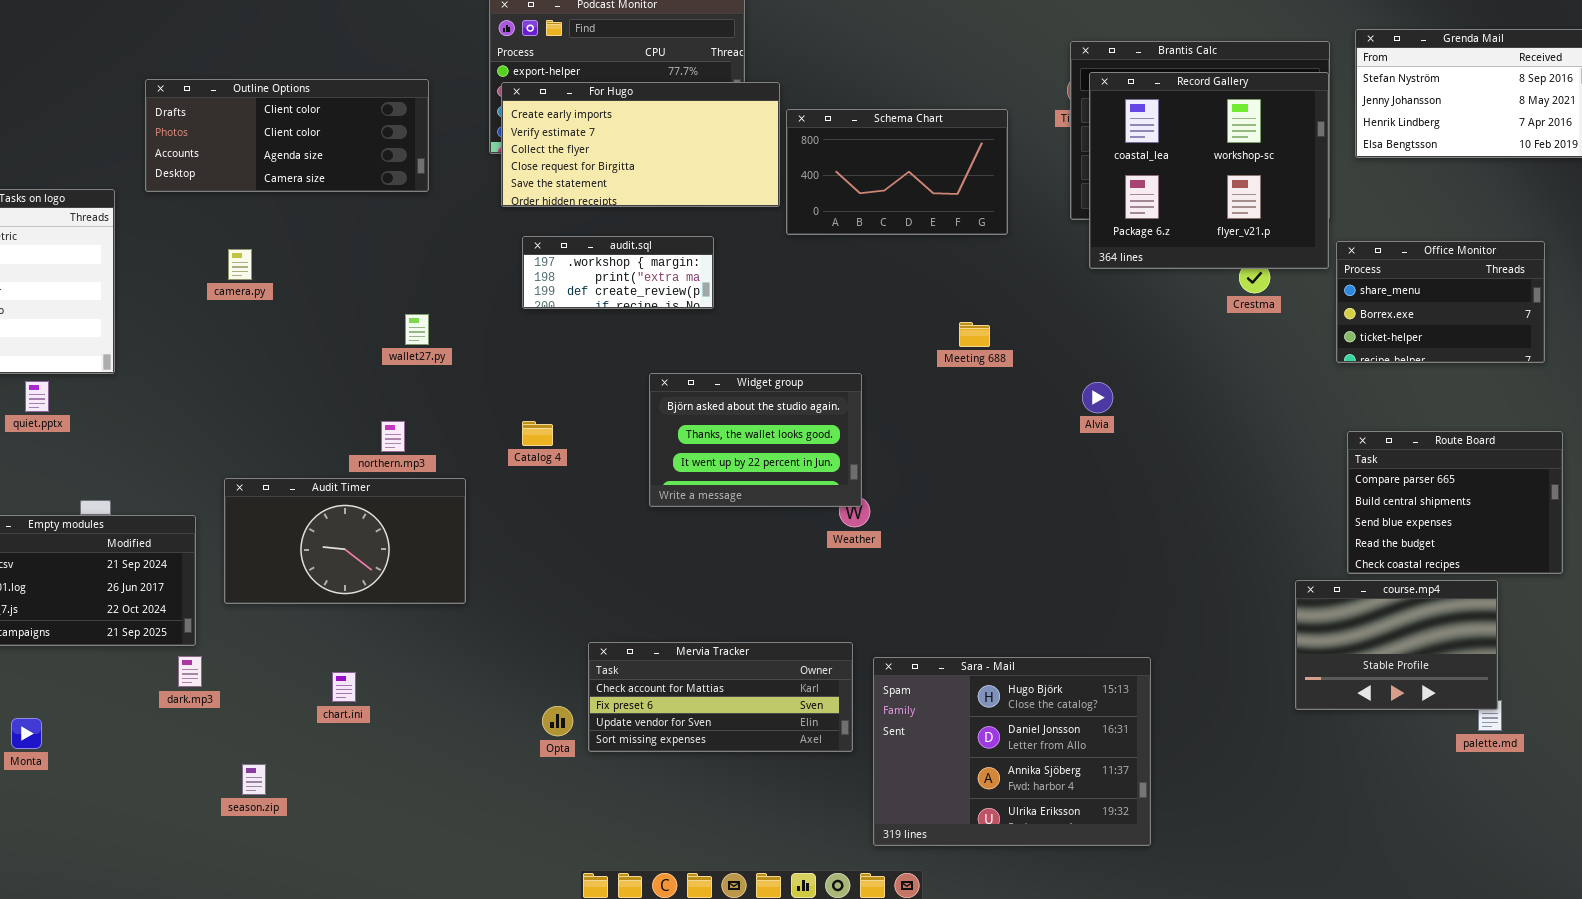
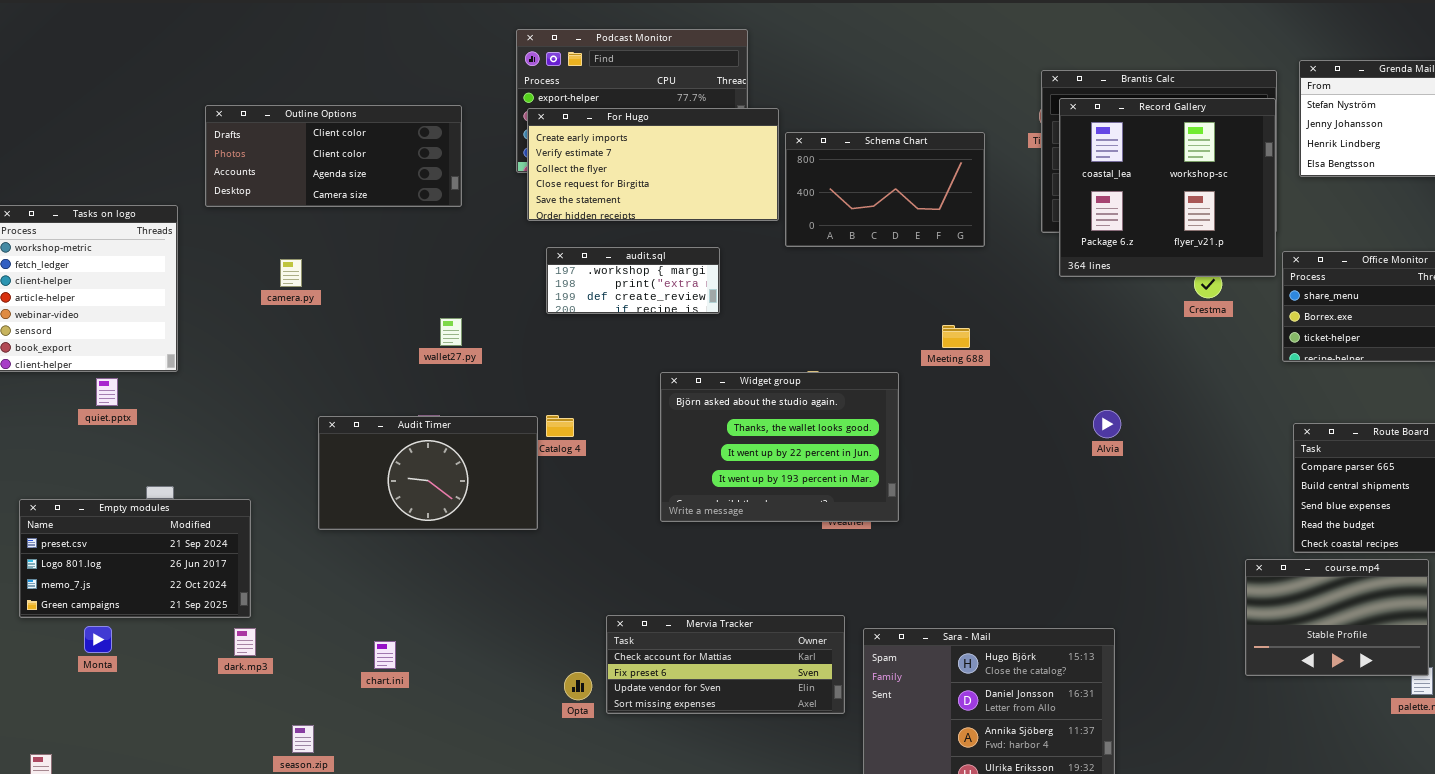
Widget group: [649,373,862,507] -> [660,372,899,522], resized
Alvia: [1082,382,1113,413] -> [1093,410,1121,438], moved
Audit Timer: [224,478,466,604] -> [318,416,538,530], moved
Monta: [11,718,42,749] -> [84,626,112,653], moved

